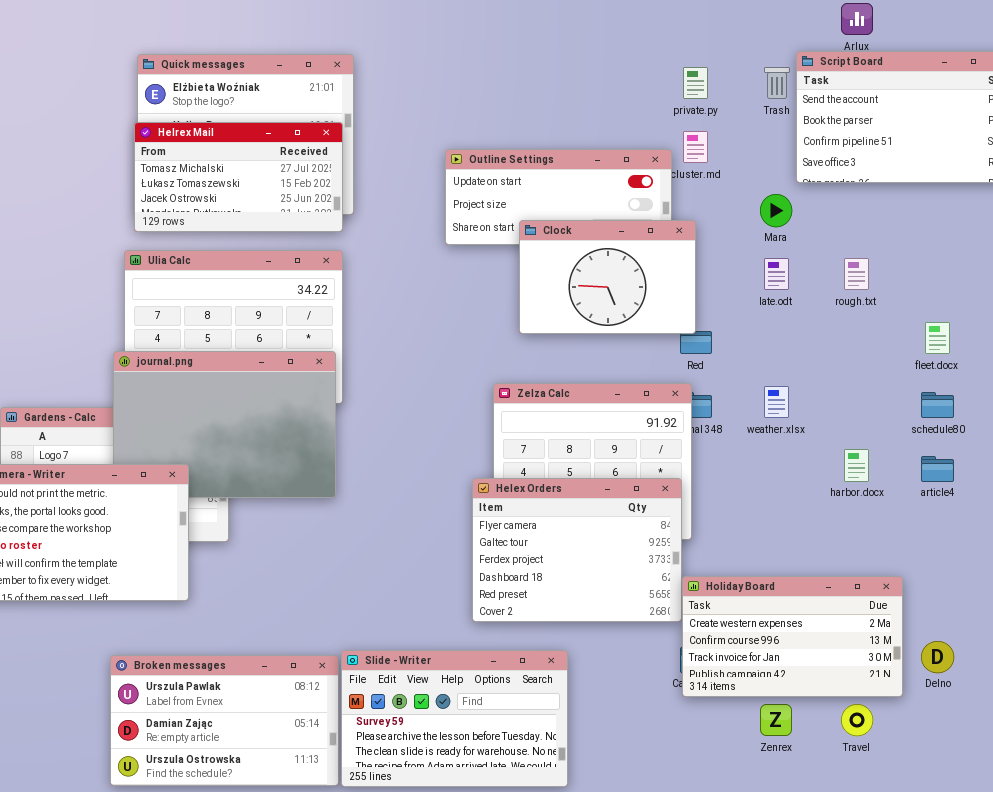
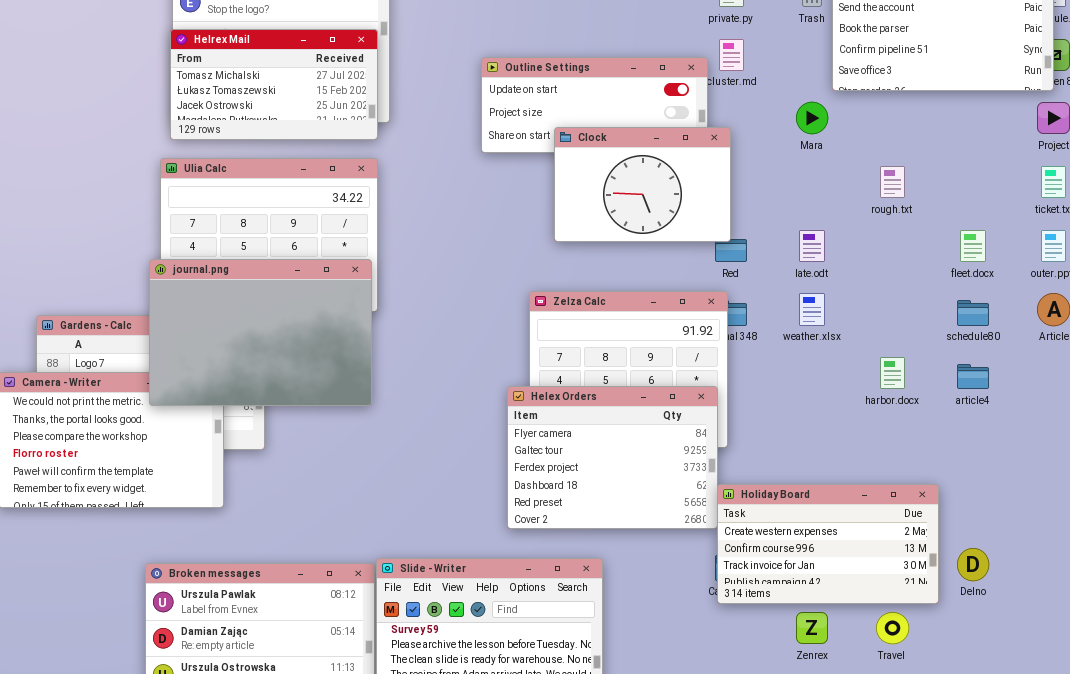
late.odt: [764,258,789,290] -> [799,230,825,262], moved
journal.png: [113,351,336,498] -> [149,259,372,406], raised

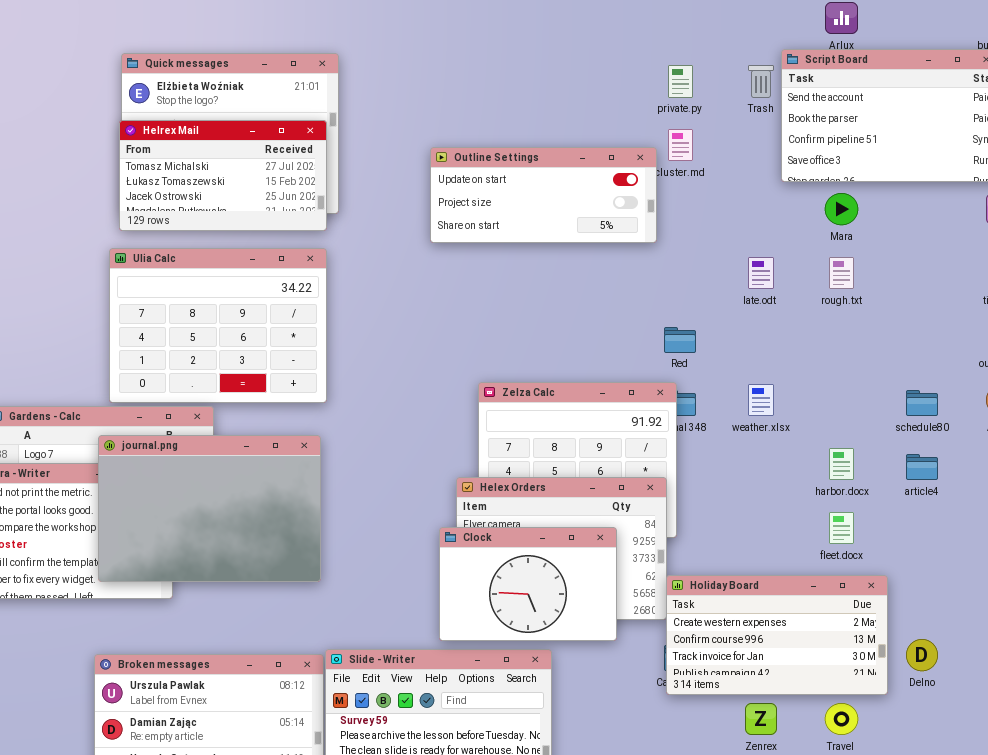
Mara: [796,102,828,134] -> [825,193,858,225], moved
Clock: [554,127,731,242] -> [439,527,617,641], moved
late.odt: [799,230,825,262] -> [748,257,774,289], moved
fleet.docx: [960,230,986,262] -> [829,512,854,544], moved
journal.png: [149,259,372,406] -> [98,435,321,582], moved

